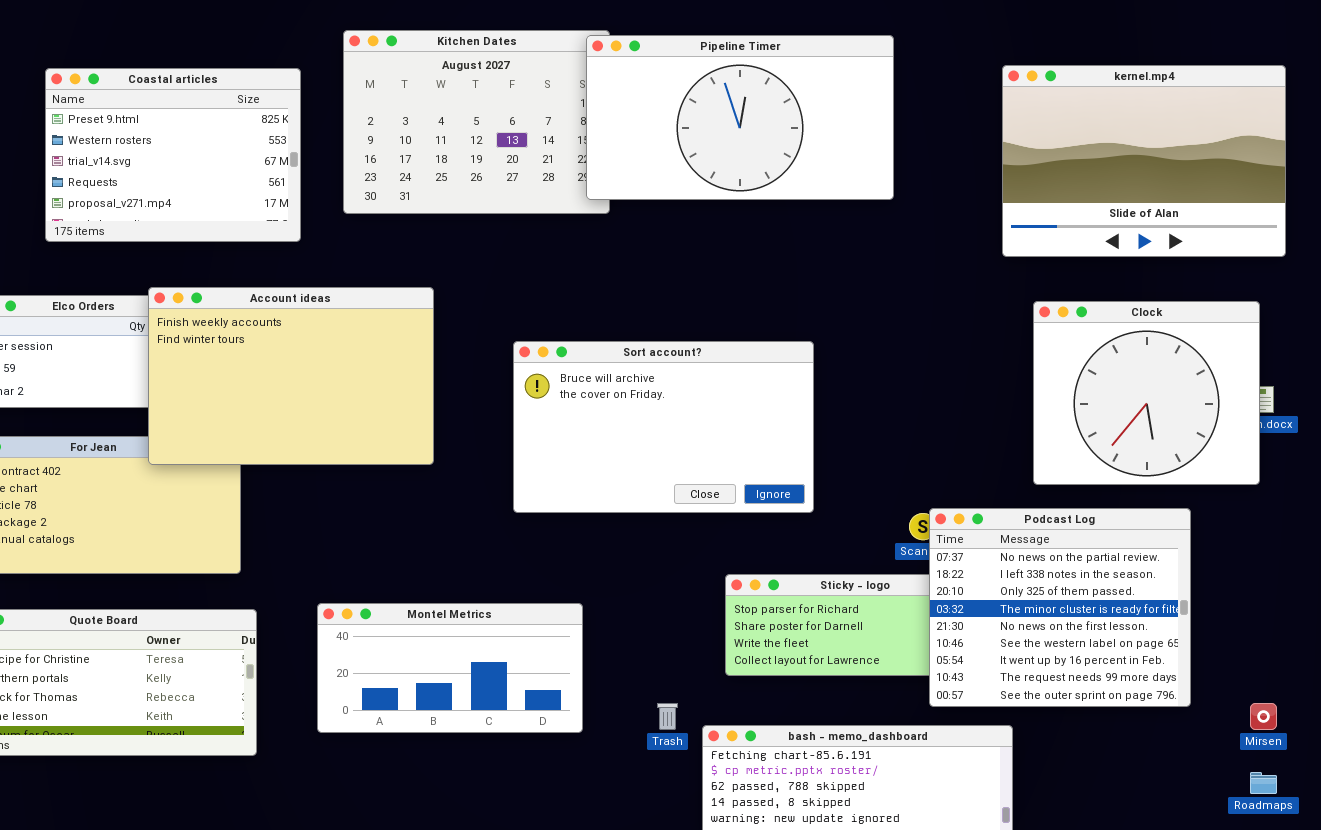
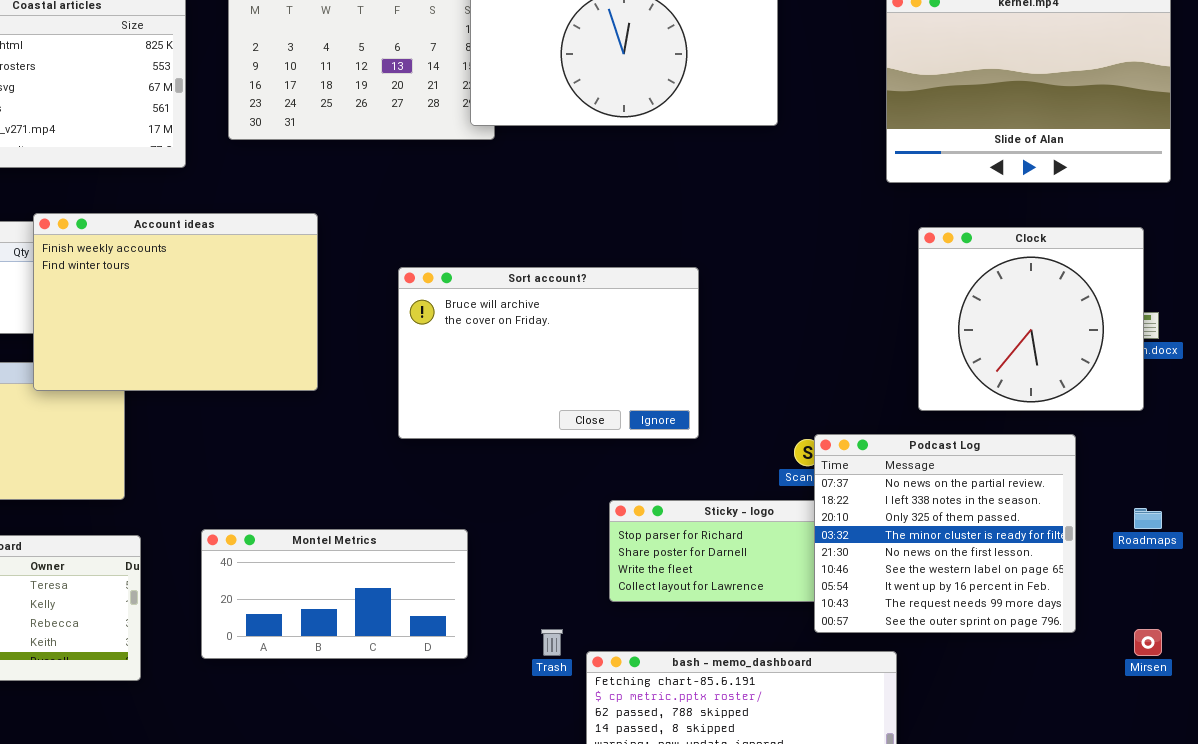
Roadmaps: [1250,772,1277,794] -> [1134,508,1162,529], moved

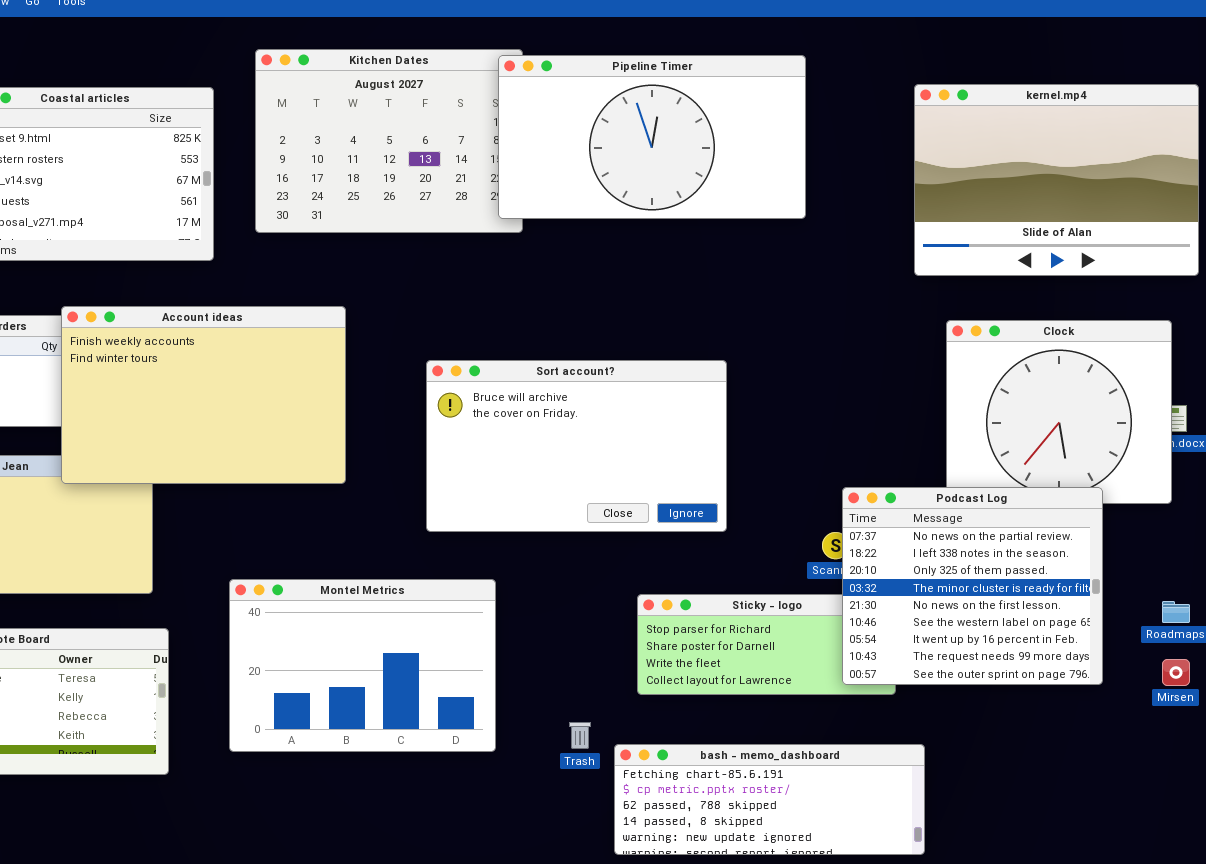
Podcast Log: [814,434,1076,633] -> [842,487,1103,685], moved
Montel Metrics: [201,529,468,659] -> [229,579,496,752], resized
Mirsen: [1134,629,1162,656] -> [1162,659,1190,686], moved

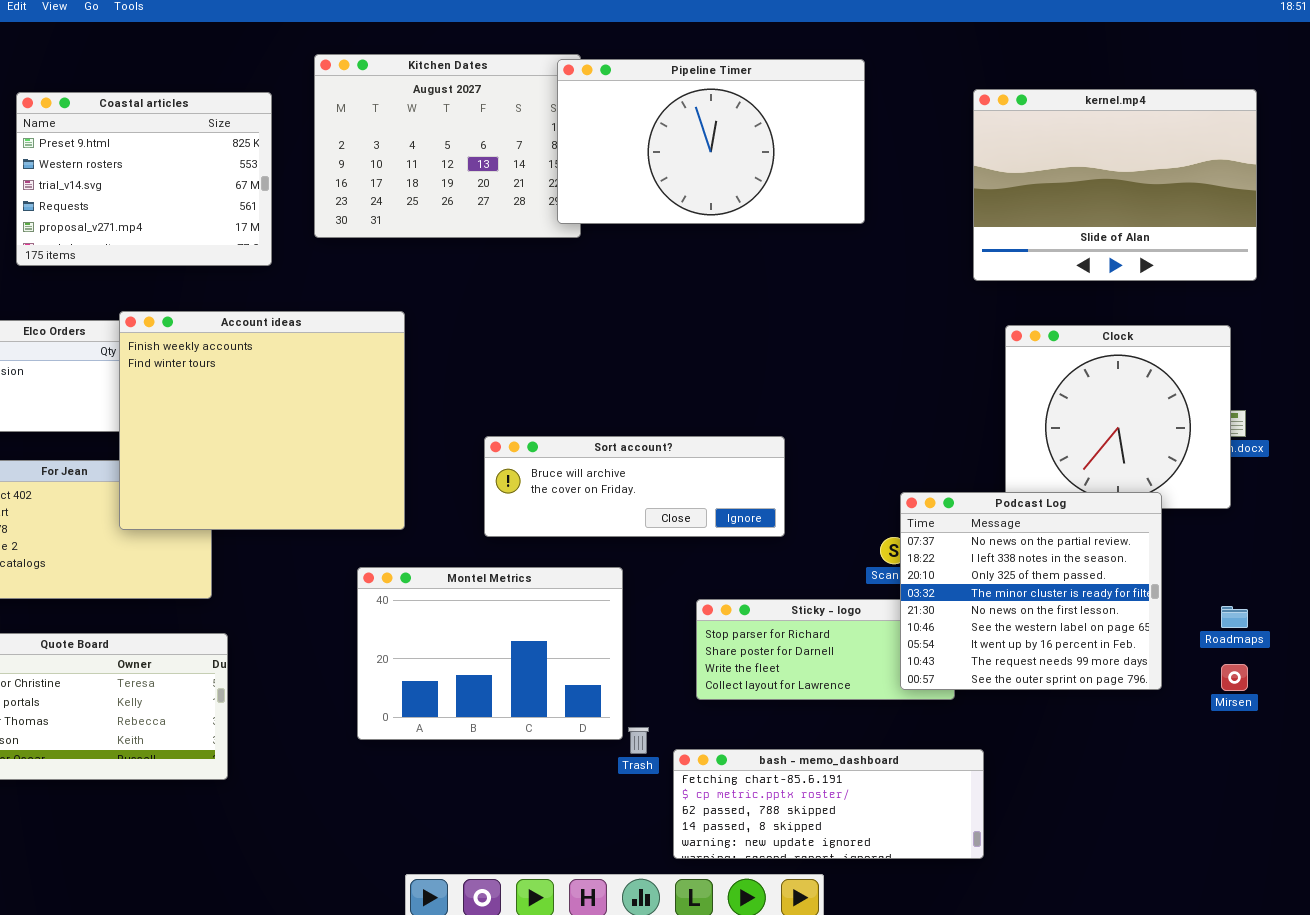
Account ideas: [61,306,346,484] -> [119,311,405,530], resized
Sort account?: [426,360,727,532] -> [484,436,785,537], resized
Montel Metrics: [229,579,496,752] -> [357,567,623,740], moved

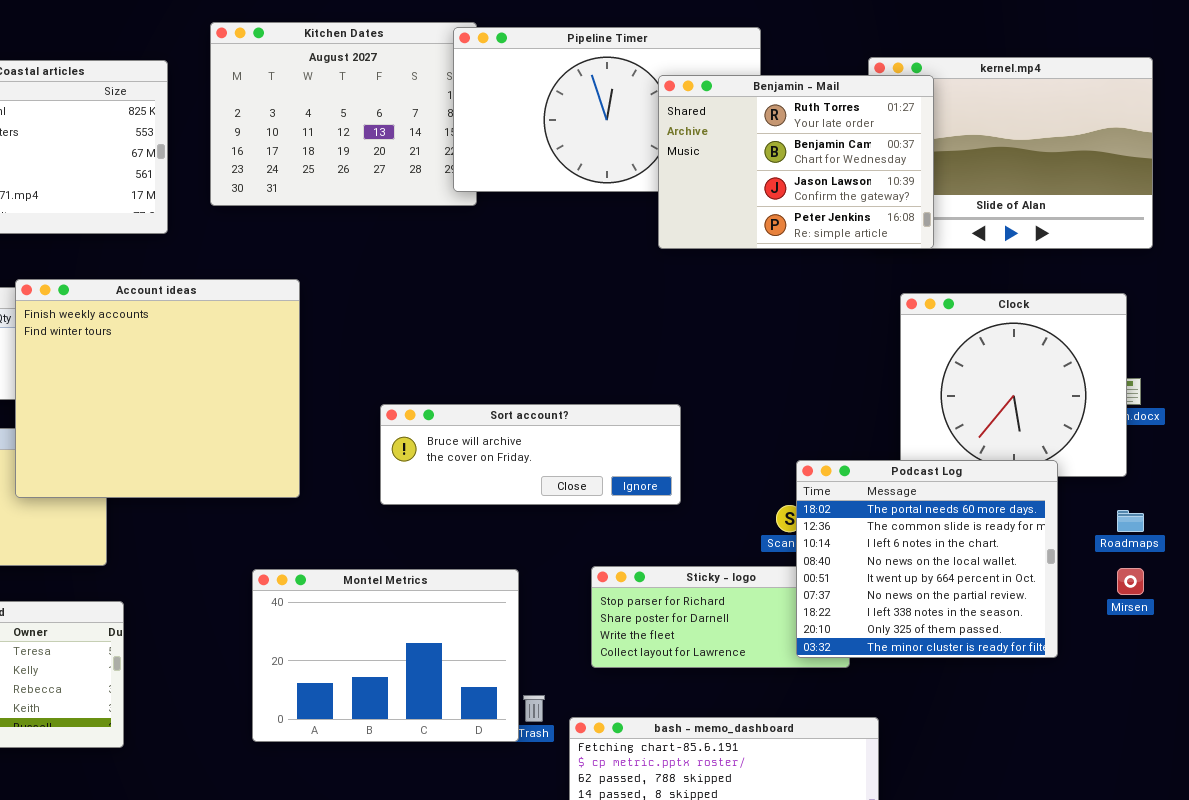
Benjamin - Mail: none -> [658,75,934,249], opened
Podcast Log: [900,492,1162,690] -> [796,460,1058,658], scrolled up 5 rows
Montel Metrics: [357,567,623,740] -> [252,569,519,742], moved
Roadmaps: [1221,606,1248,628] -> [1117,510,1144,532], moved
Mirsen: [1221,664,1248,691] -> [1117,568,1144,595], moved

